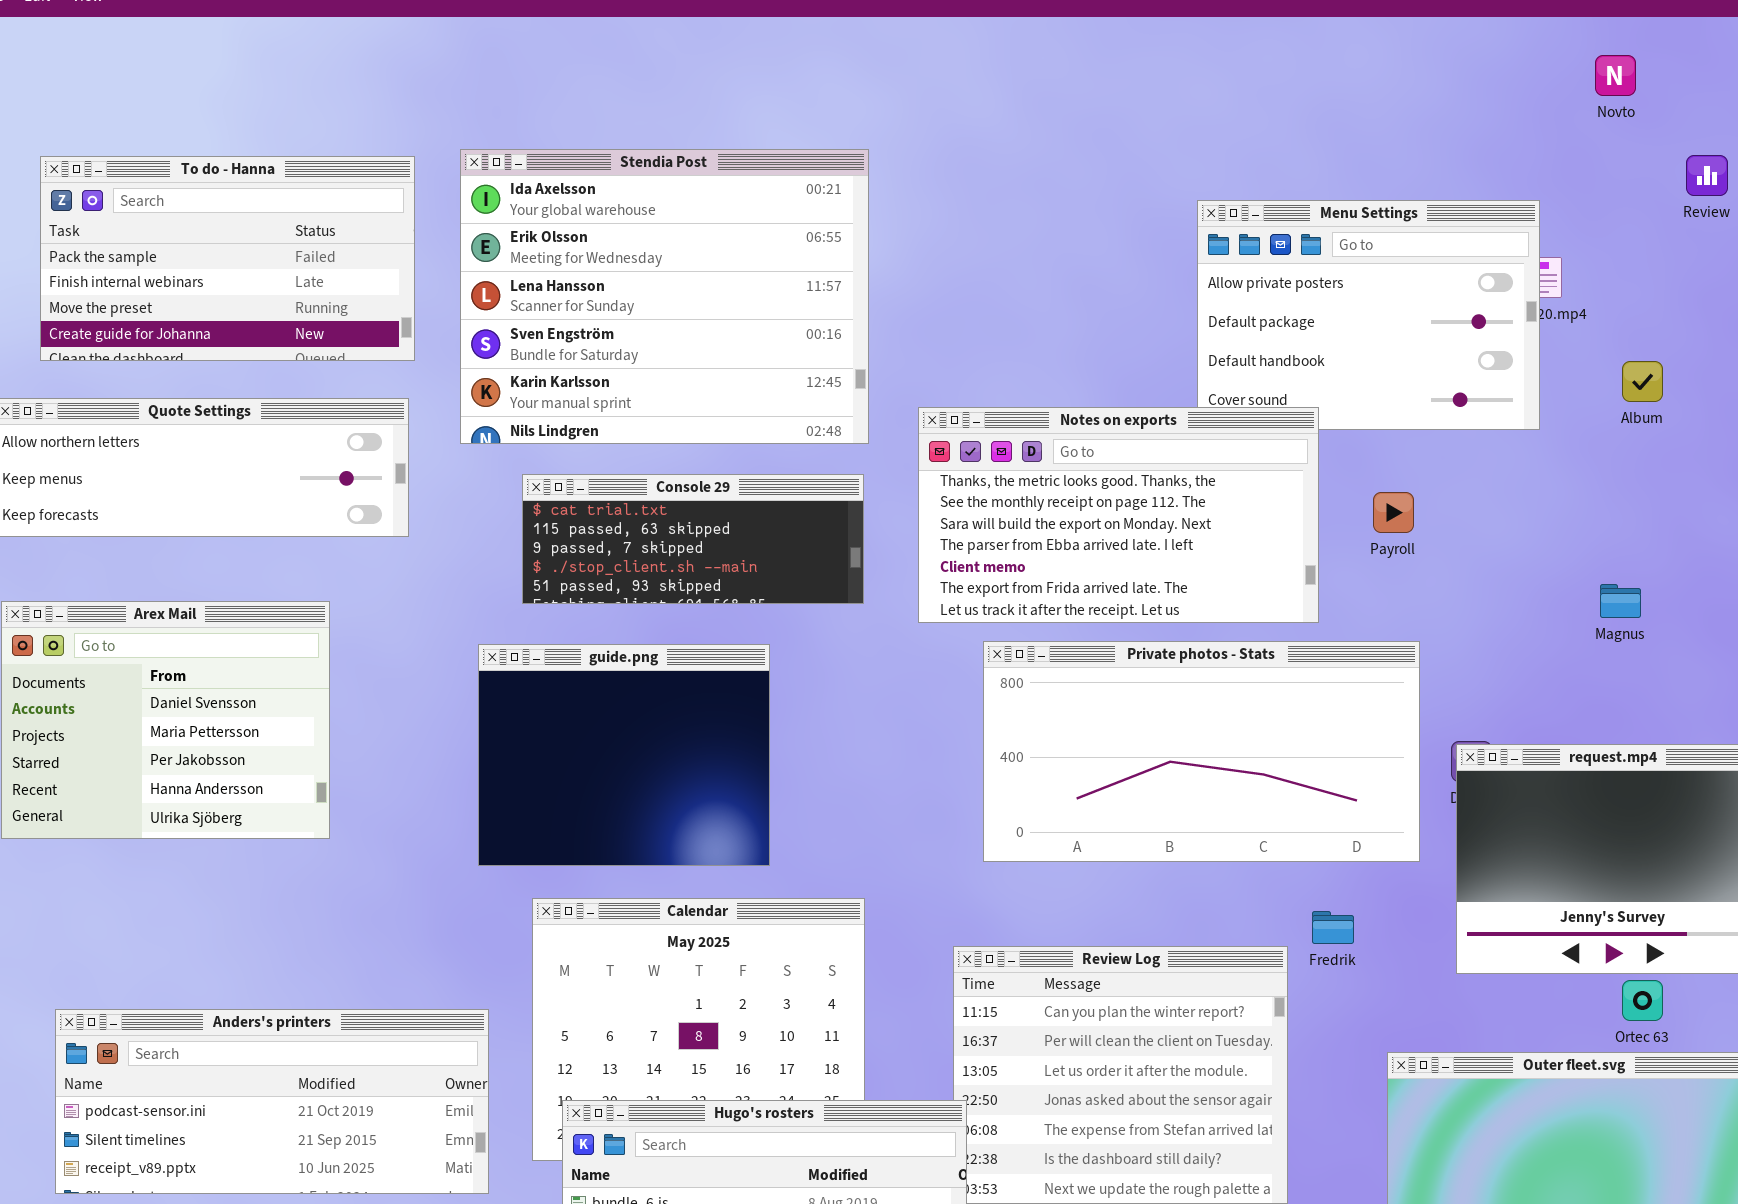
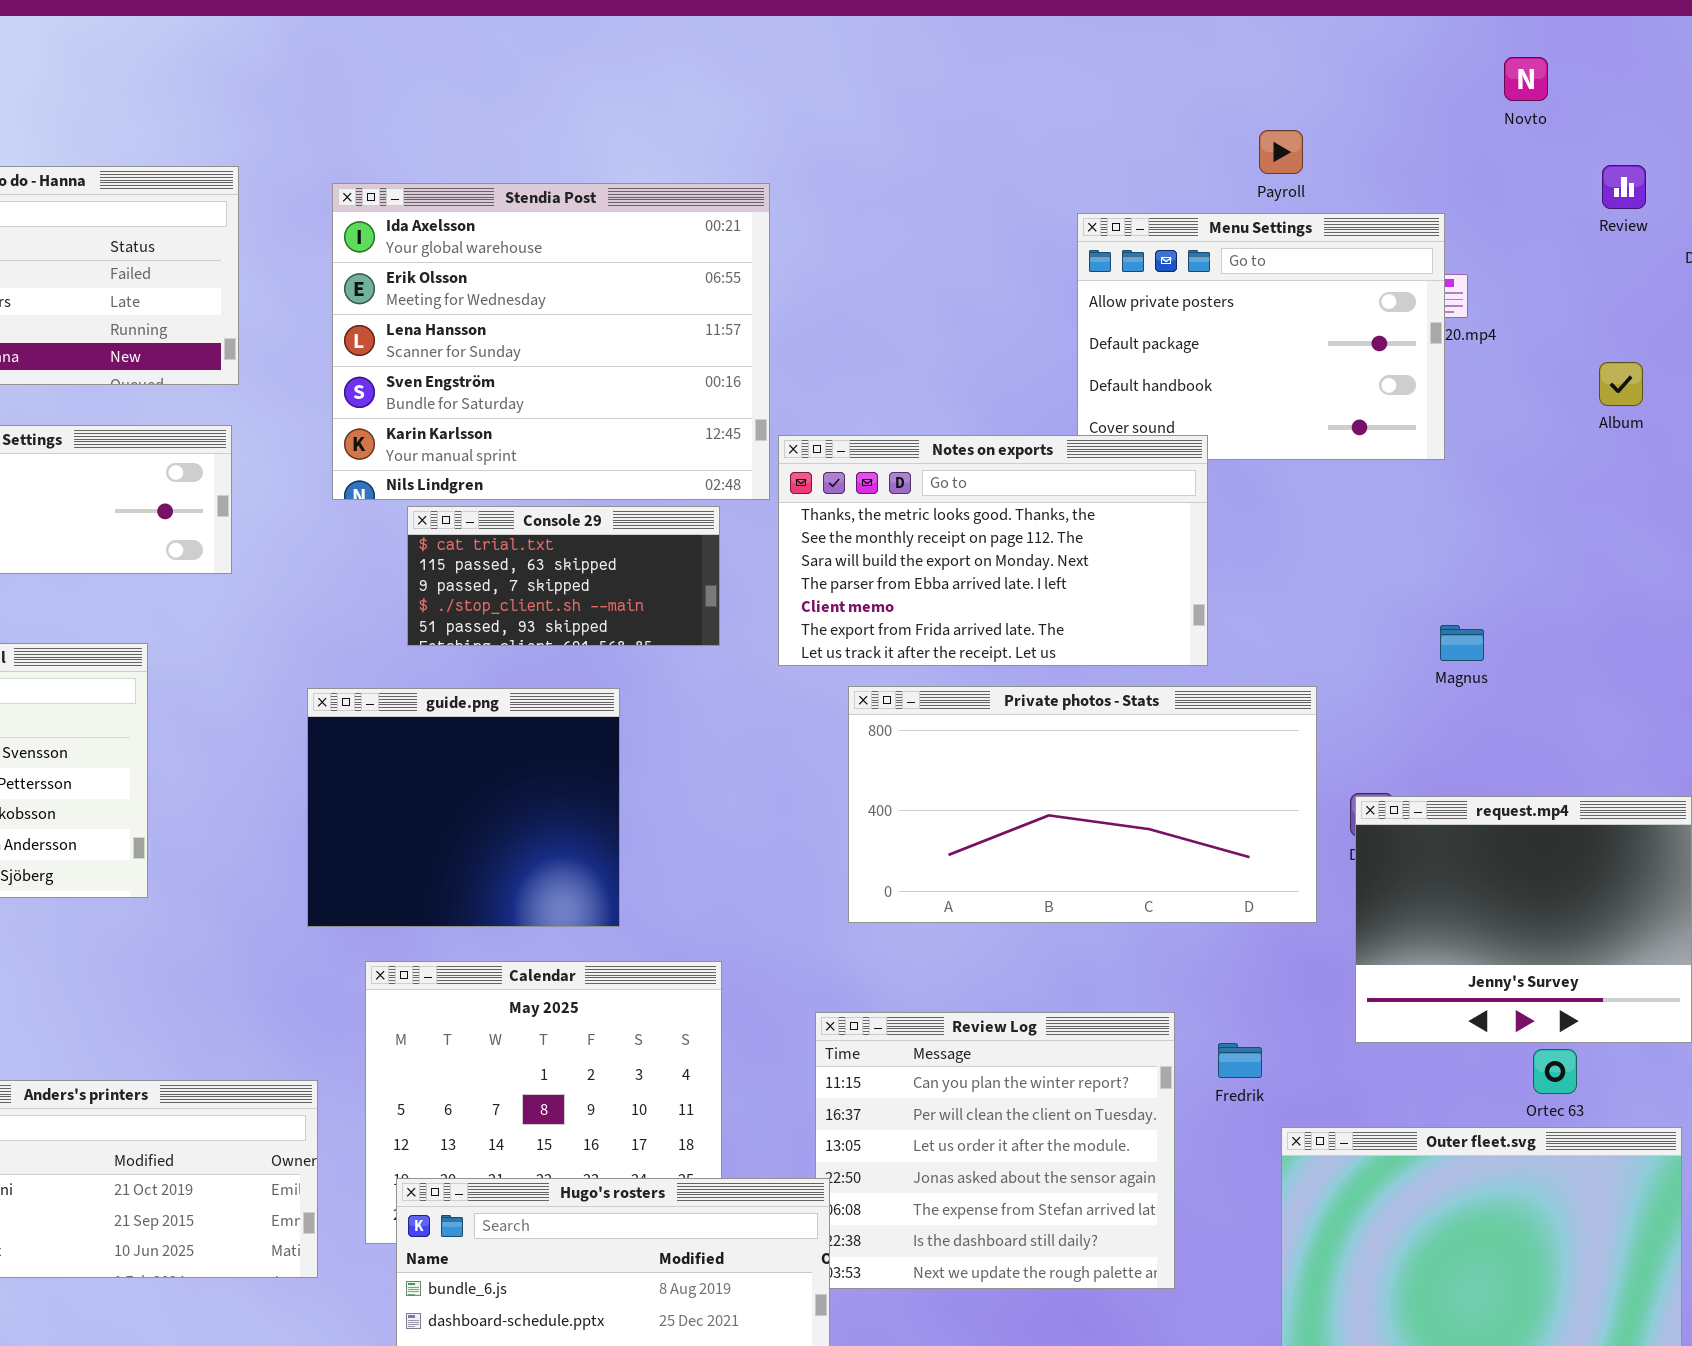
Stendia Post: [460,149,869,444] -> [332,183,770,500], moved
Album: [1622,361,1663,402] -> [1599,362,1643,406], moved
Console 29: [522,474,864,604] -> [407,506,720,646], resized
Payroll: [1373,492,1414,533] -> [1259,130,1303,174], moved
Magnus: [1600,584,1641,618] -> [1440,625,1484,661], moved
Fredrik: [1312,911,1354,944] -> [1218,1043,1262,1078], moved

